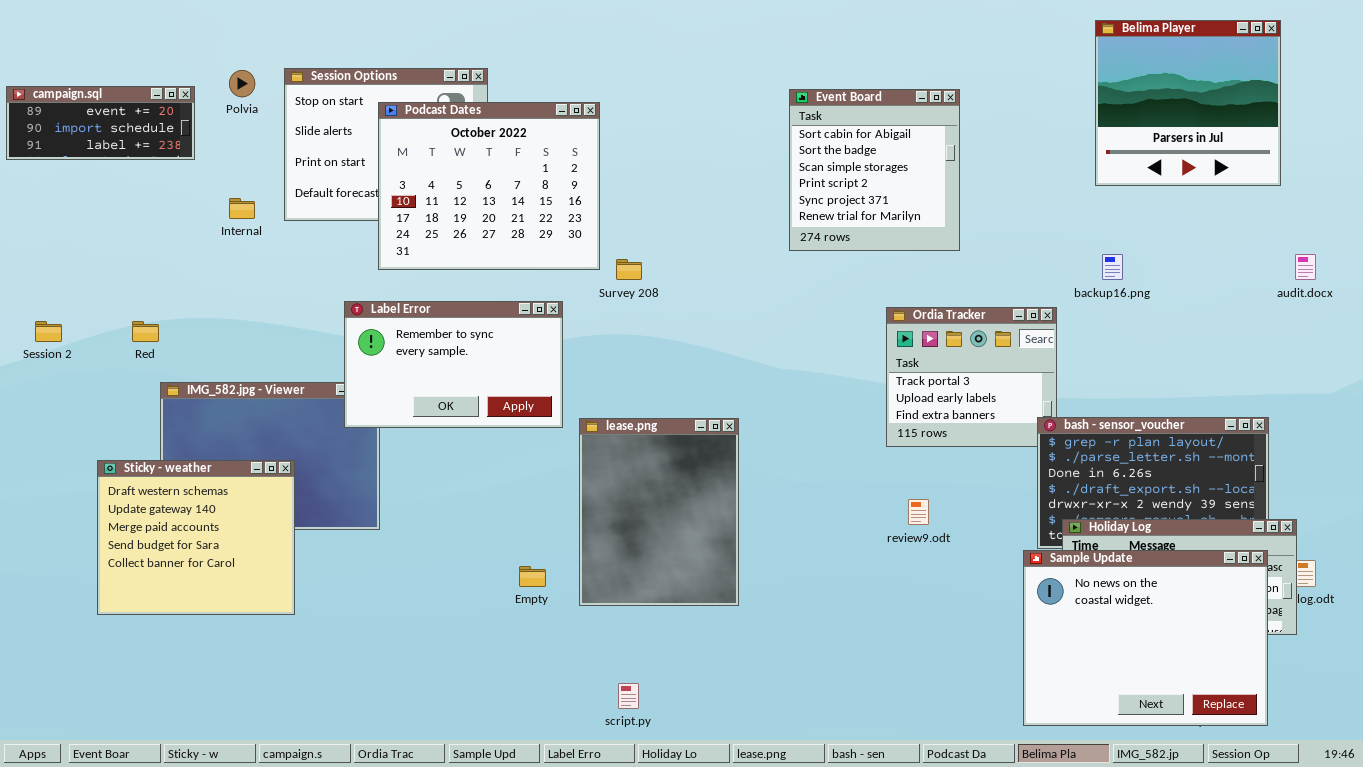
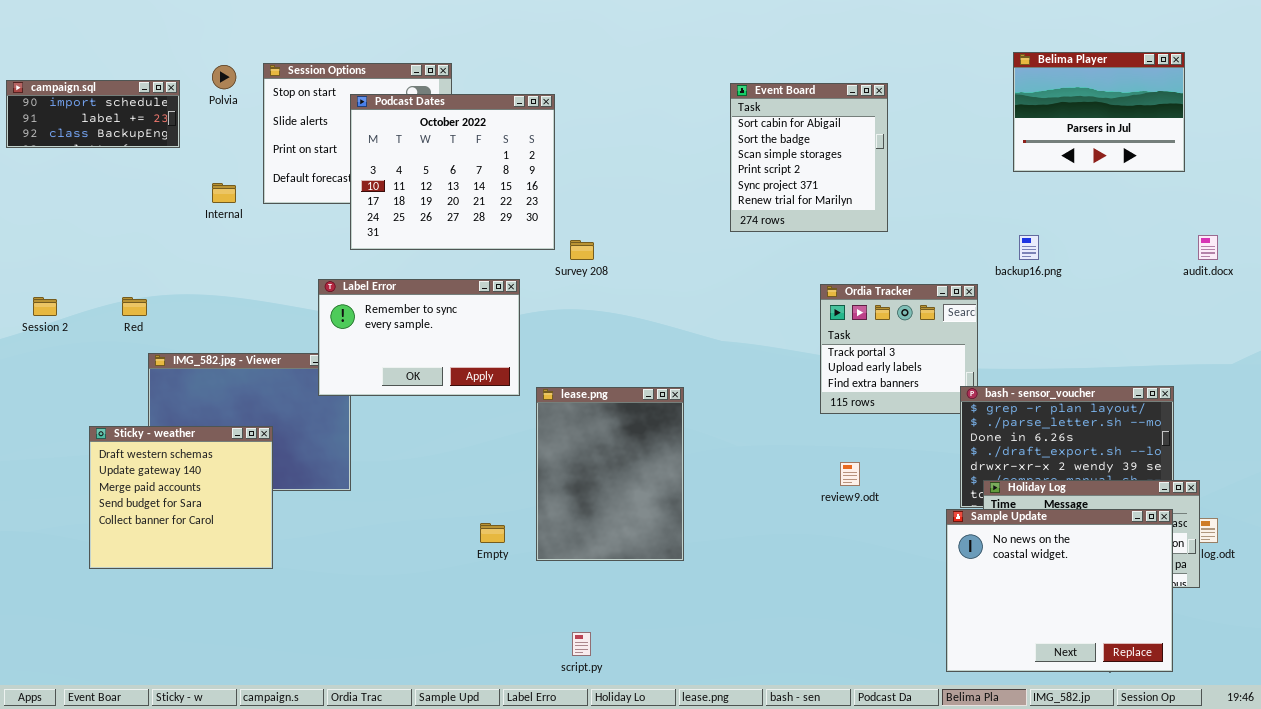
Belima Player: [1095,20,1281,186] -> [1013,52,1185,172], resized
campaign.sql: [6,86,195,160] -> [6,80,180,148], scrolled down 1 row

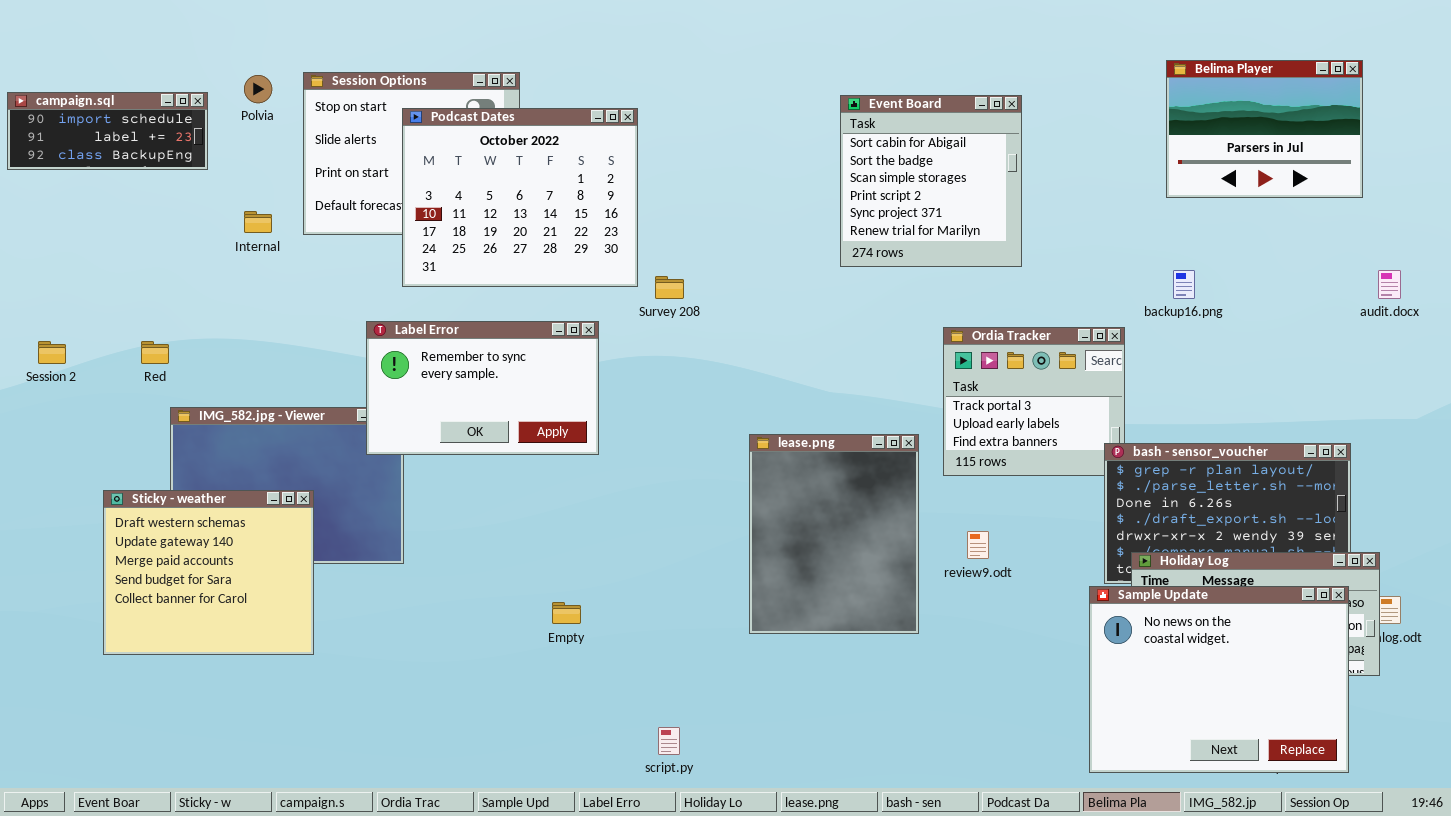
lease.png: [536,387,684,561] -> [749,434,919,634], moved

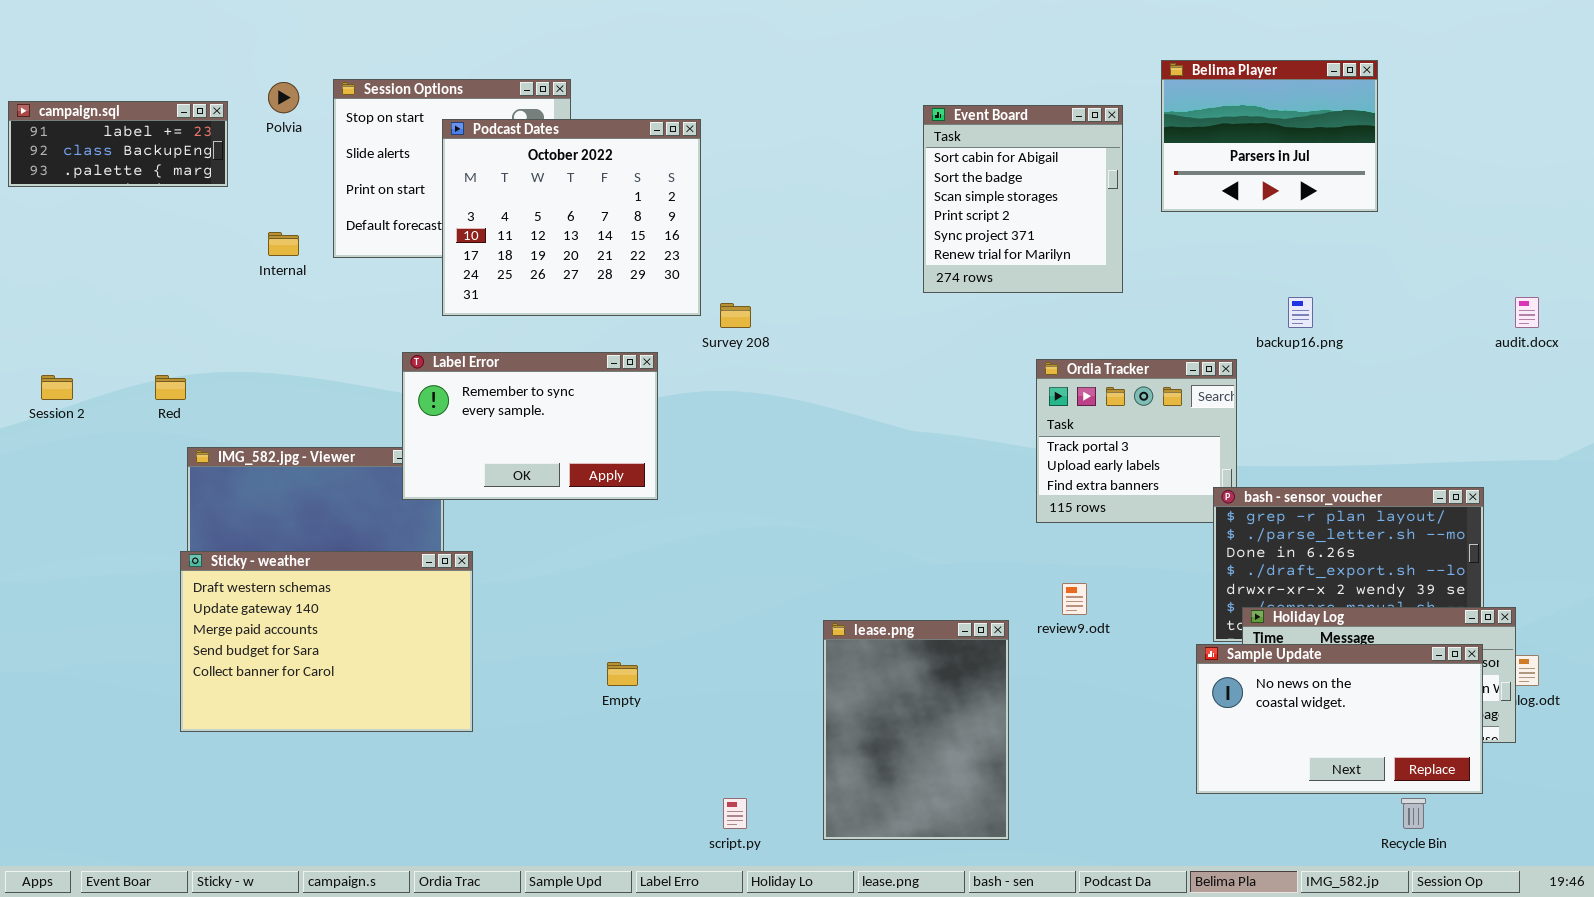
Belima Player: [1166,60,1363,198] -> [1161,60,1378,212], moved
campaign.sql: [7,92,208,170] -> [8,101,228,187], scrolled down 1 row
lease.png: [749,434,919,634] -> [823,620,1009,840], moved
Sticky - weather: [103,490,314,655] -> [180,551,473,732], moved, resized
Sample Update: [1089,586,1349,773] -> [1196,644,1483,794], resized

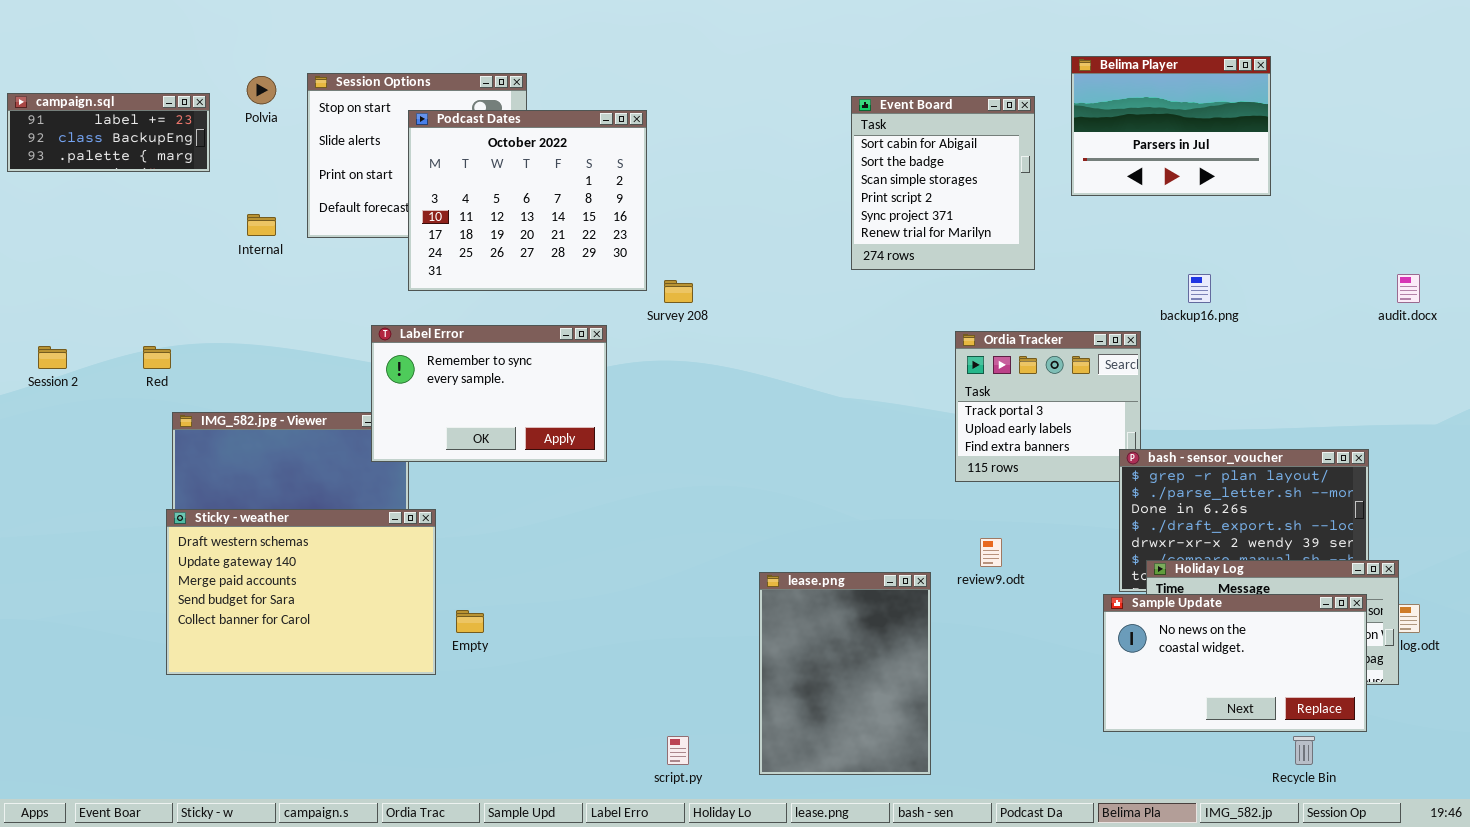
Empty: [607,662,638,686] -> [456,610,484,633], moved

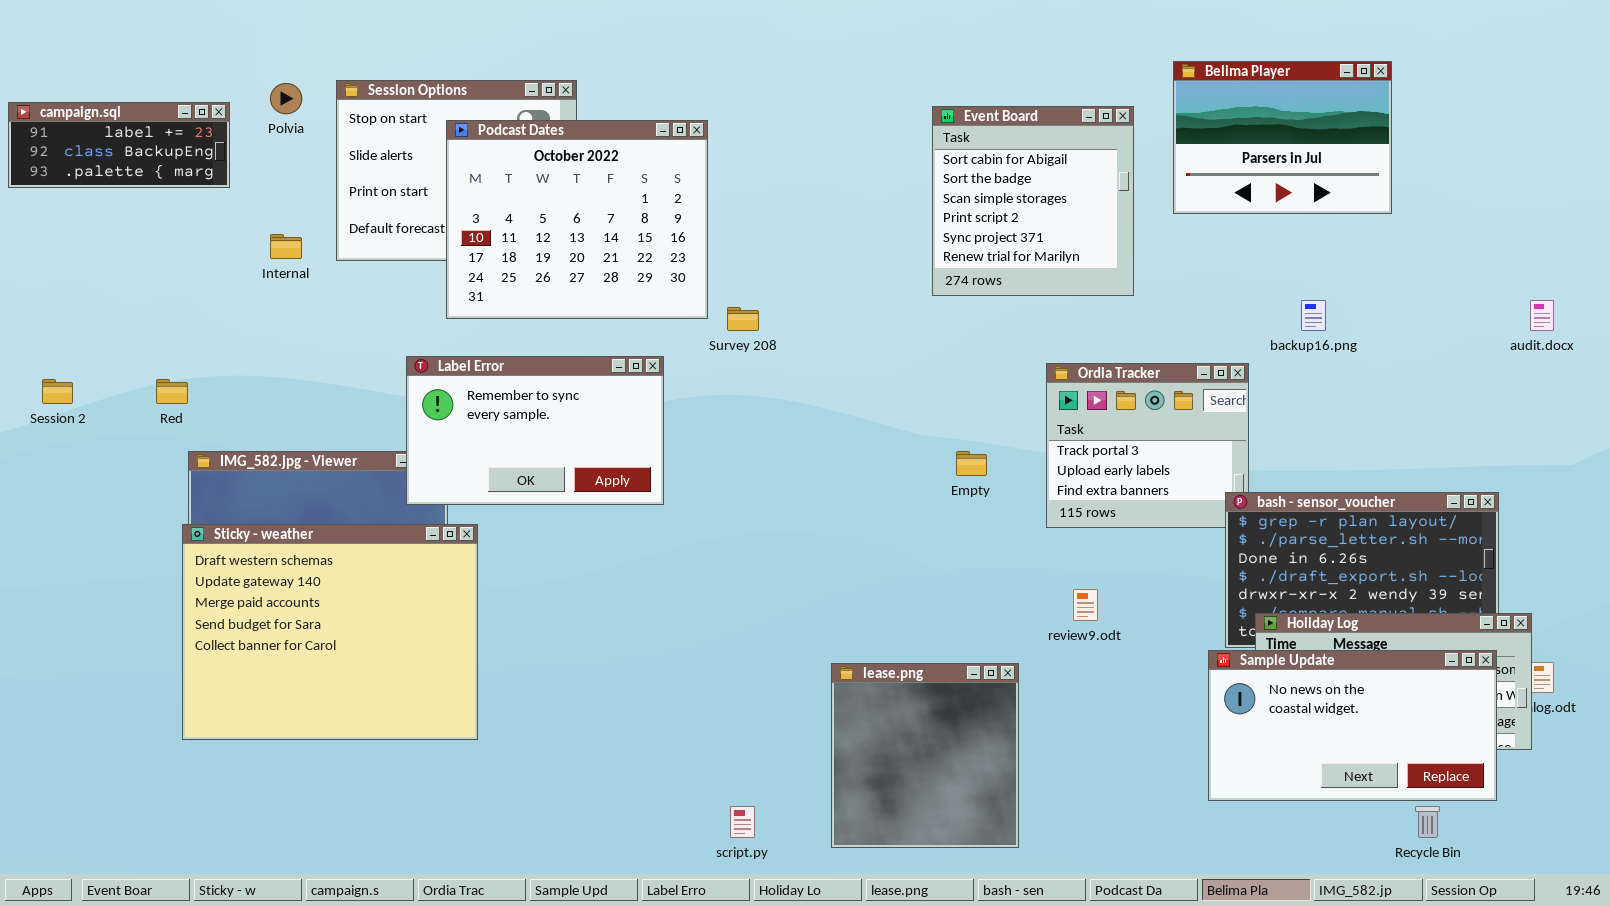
Sticky - weather: [166,509,436,675] -> [182,524,478,740], resized
lease.png: [759,572,931,775] -> [831,663,1019,848], resized
Empty: [456,610,484,633] -> [956,451,987,476], moved

